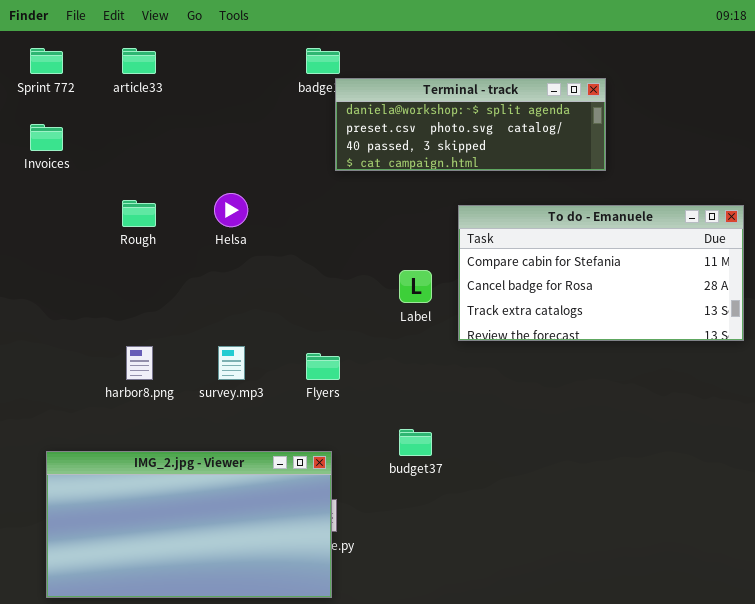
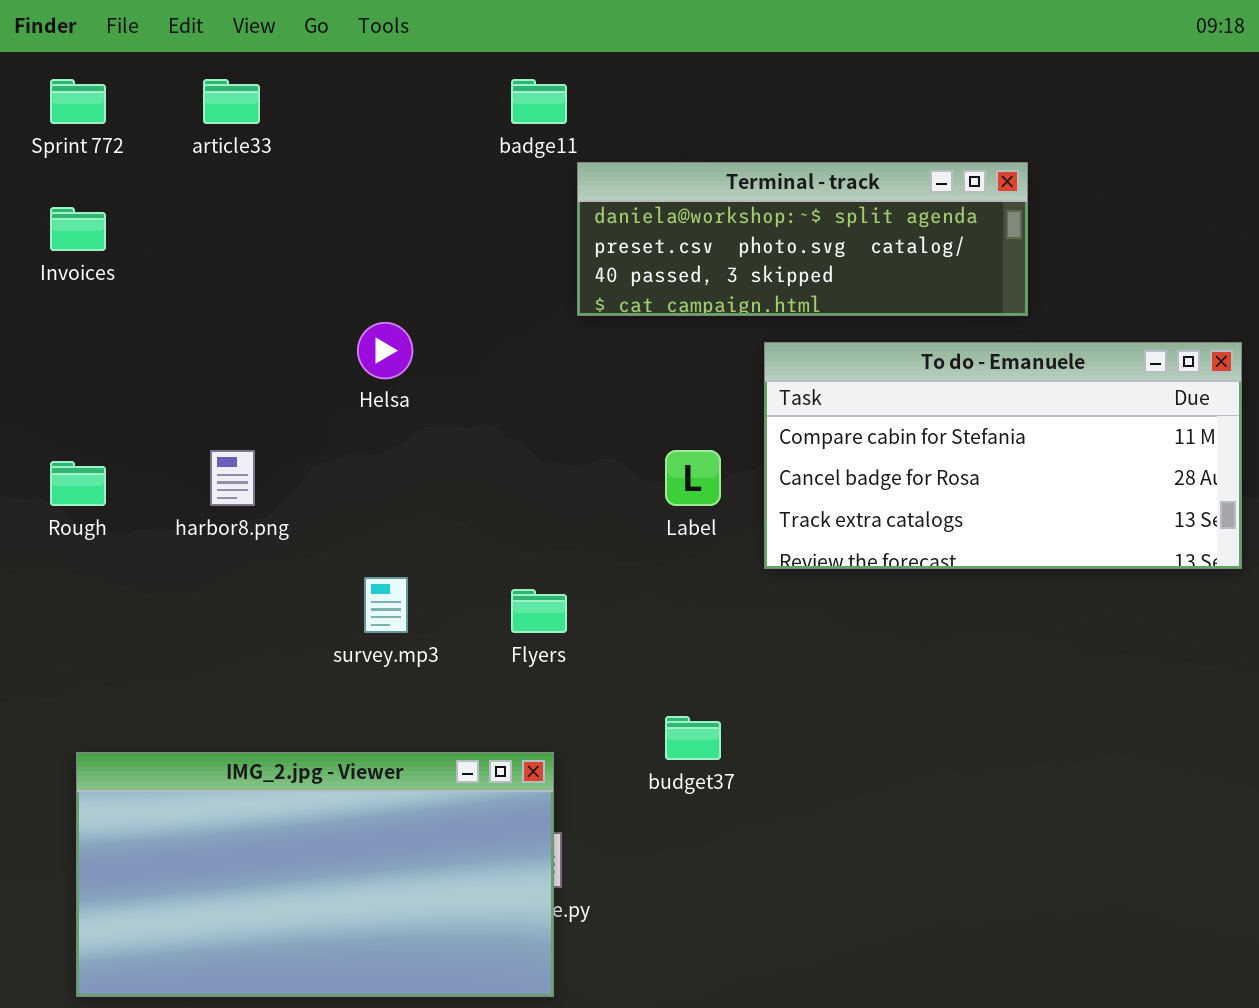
Terminal - track: [335,78,606,171] -> [577,162,1028,316], moved
Rough: [122,200,156,227] -> [50,461,106,506], moved
harbor8.png: [126,346,153,380] -> [210,450,255,506], moved

